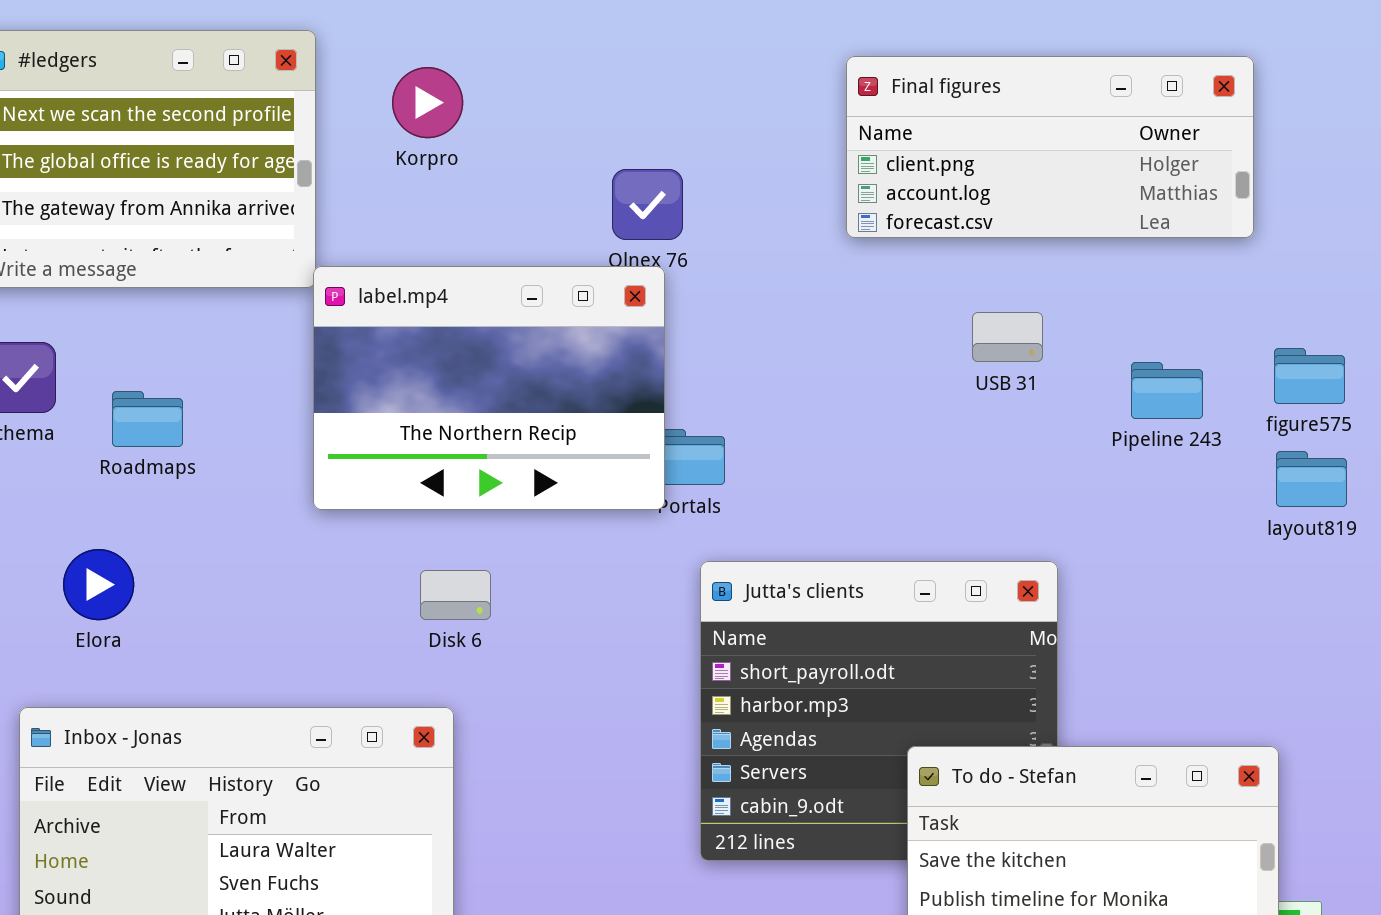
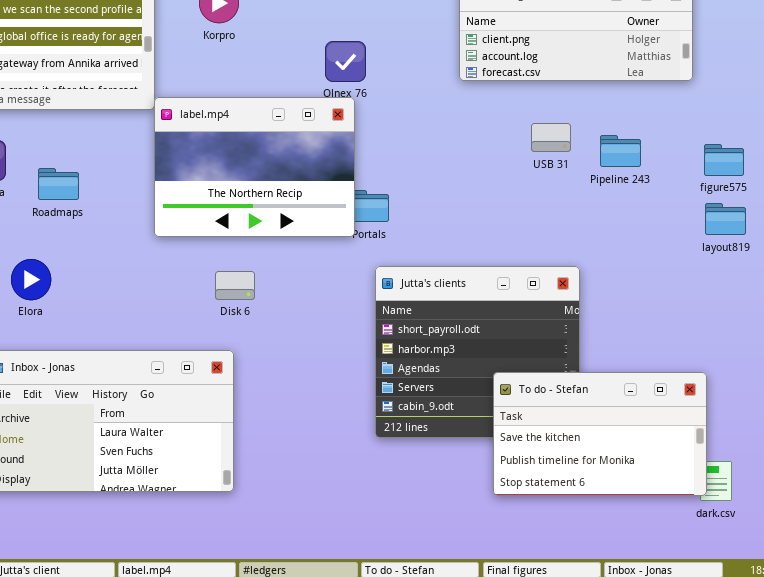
Pipeline 243: [1131,362,1203,419] -> [600,135,641,167], moved

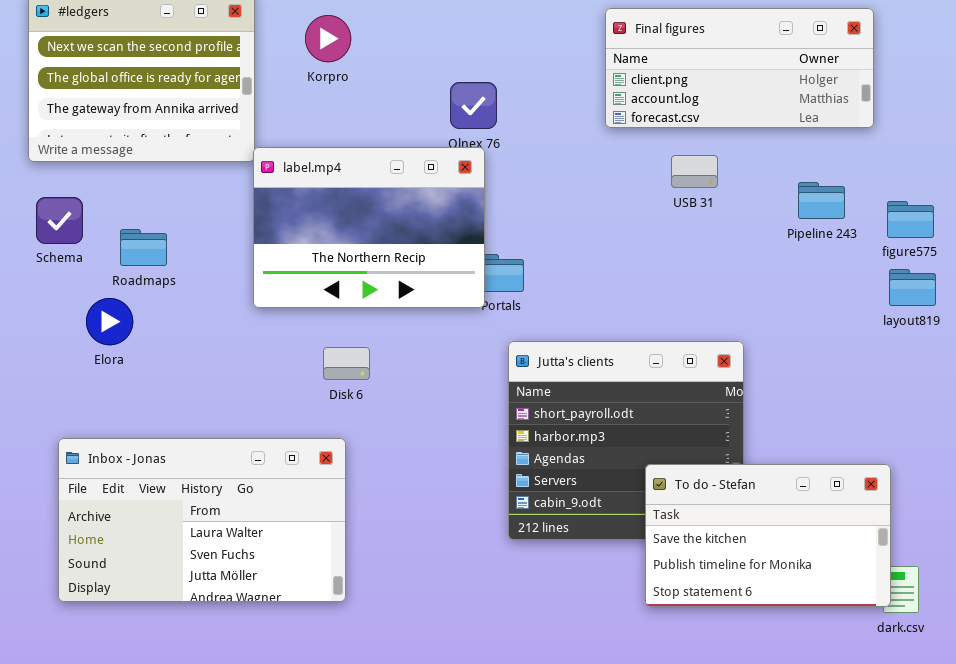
USB 31: [531,123,571,152] -> [671,155,718,188], moved
Pipeline 243: [600,135,641,167] -> [798,182,845,219], moved
Elora: [11,259,51,300] -> [86,298,133,345], moved

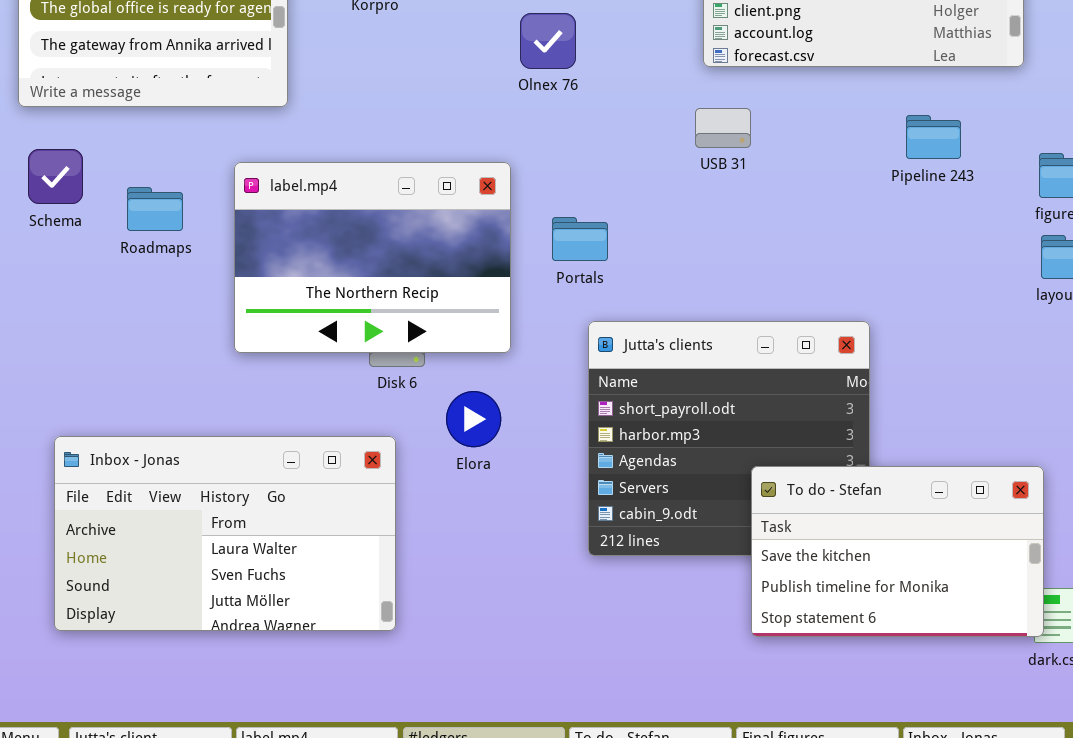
label.mp4: [253,147,485,308] -> [234,162,511,353], moved
USB 31: [671,155,718,188] -> [695,108,751,148], moved
Pipeline 243: [798,182,845,219] -> [906,115,961,159], moved
Elora: [86,298,133,345] -> [446,391,501,447], moved

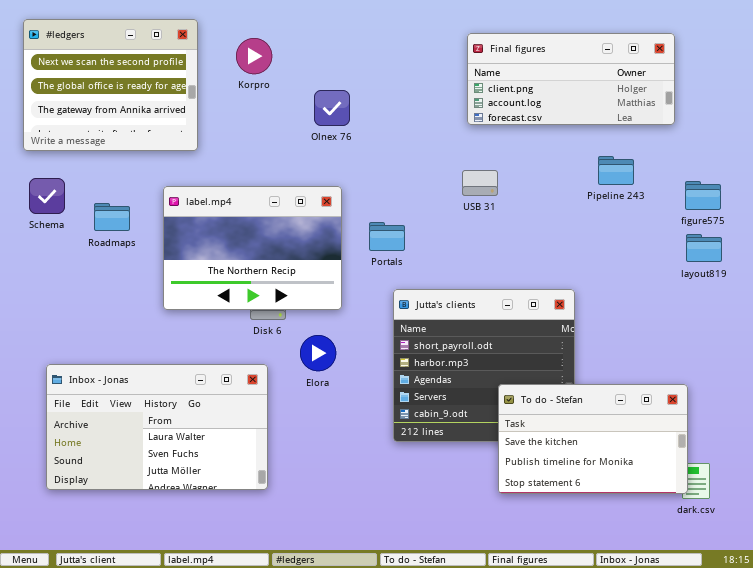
Olnex 76: [520,13,576,69] -> [314,90,350,126], moved
USB 31: [695,108,751,148] -> [462,170,498,196], moved

